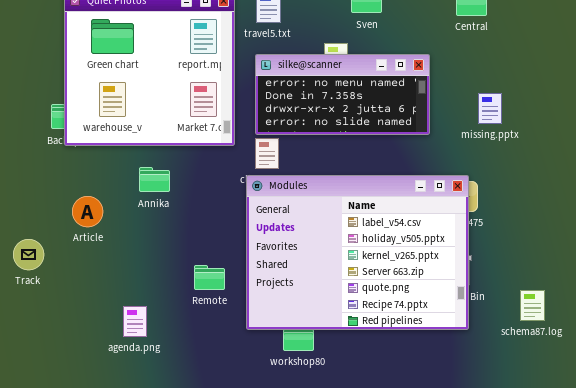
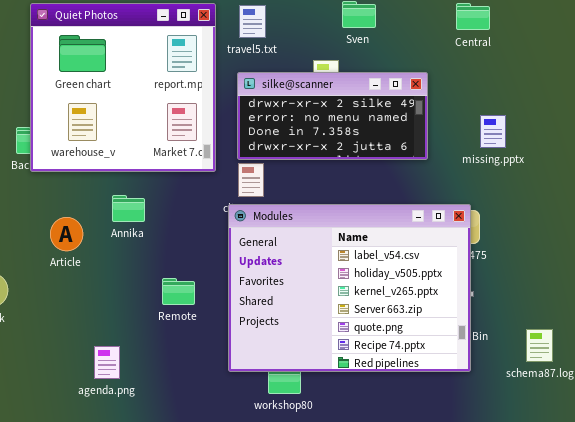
silke@scanner: [255,54,430,135] -> [237,72,428,160], scrolled up 1 row
Article: [72,196,103,227] -> [50,217,83,251], moved
Remote: [194,265,225,290] -> [162,278,195,305], moved

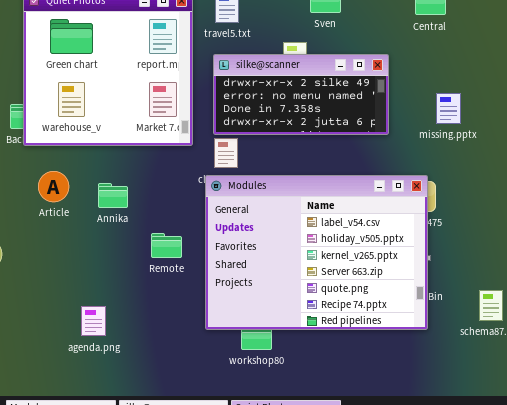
Annika: [112,195,145,222] -> [98,183,128,208], moved
Article: [50,217,83,251] -> [38,171,69,202], moved
Remote: [162,278,195,305] -> [151,233,182,258], moved

